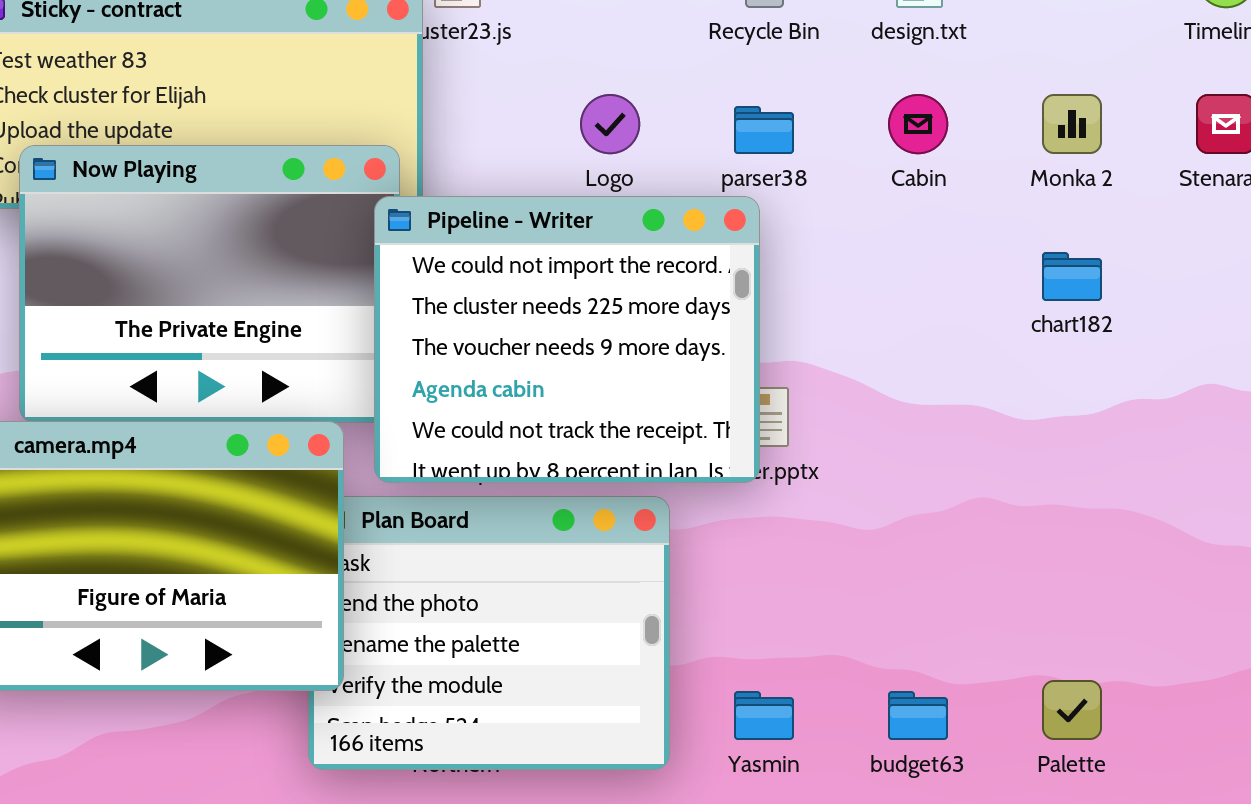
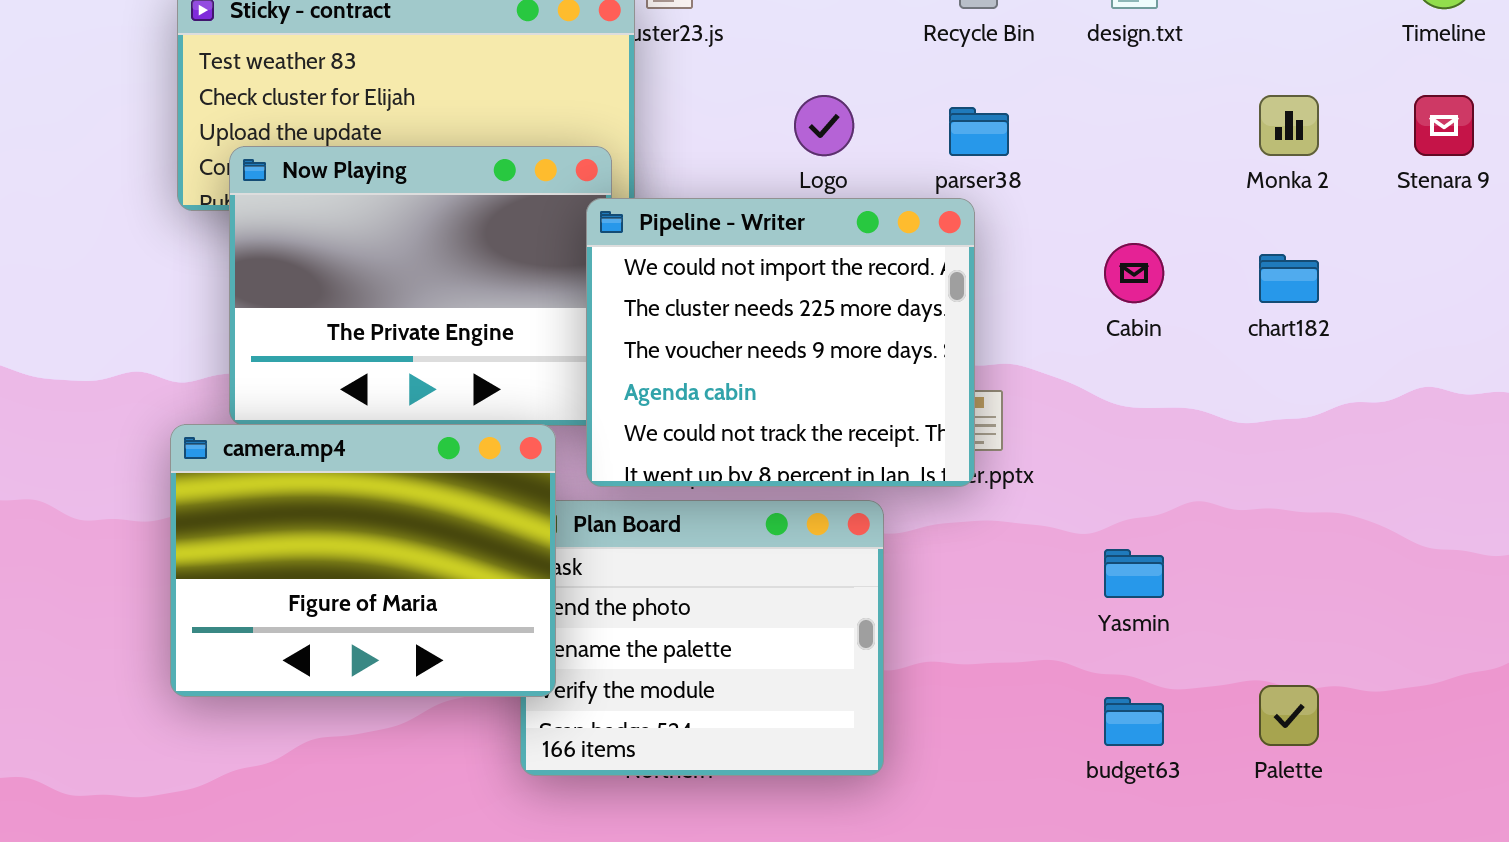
Cabin: [888,94,948,154] -> [1104,243,1164,303], moved
Yasmin: [734,691,794,740] -> [1104,549,1164,598], moved

